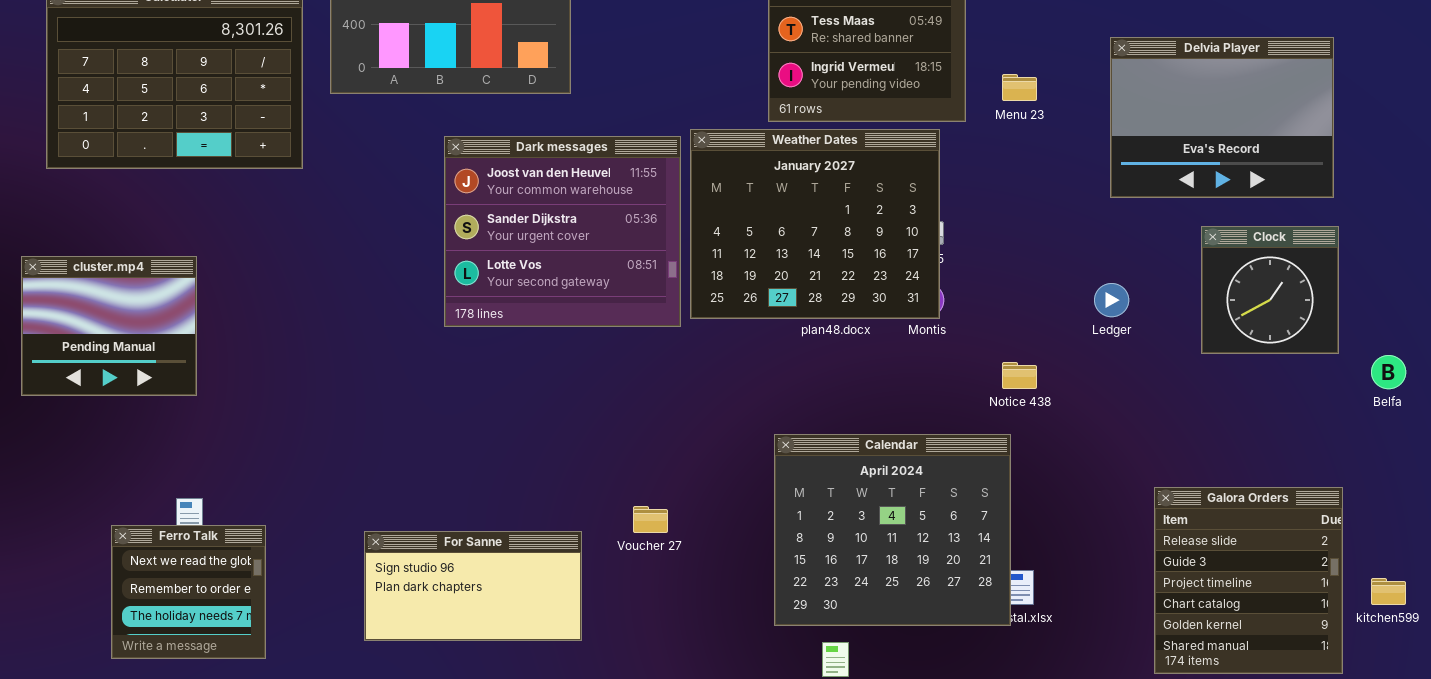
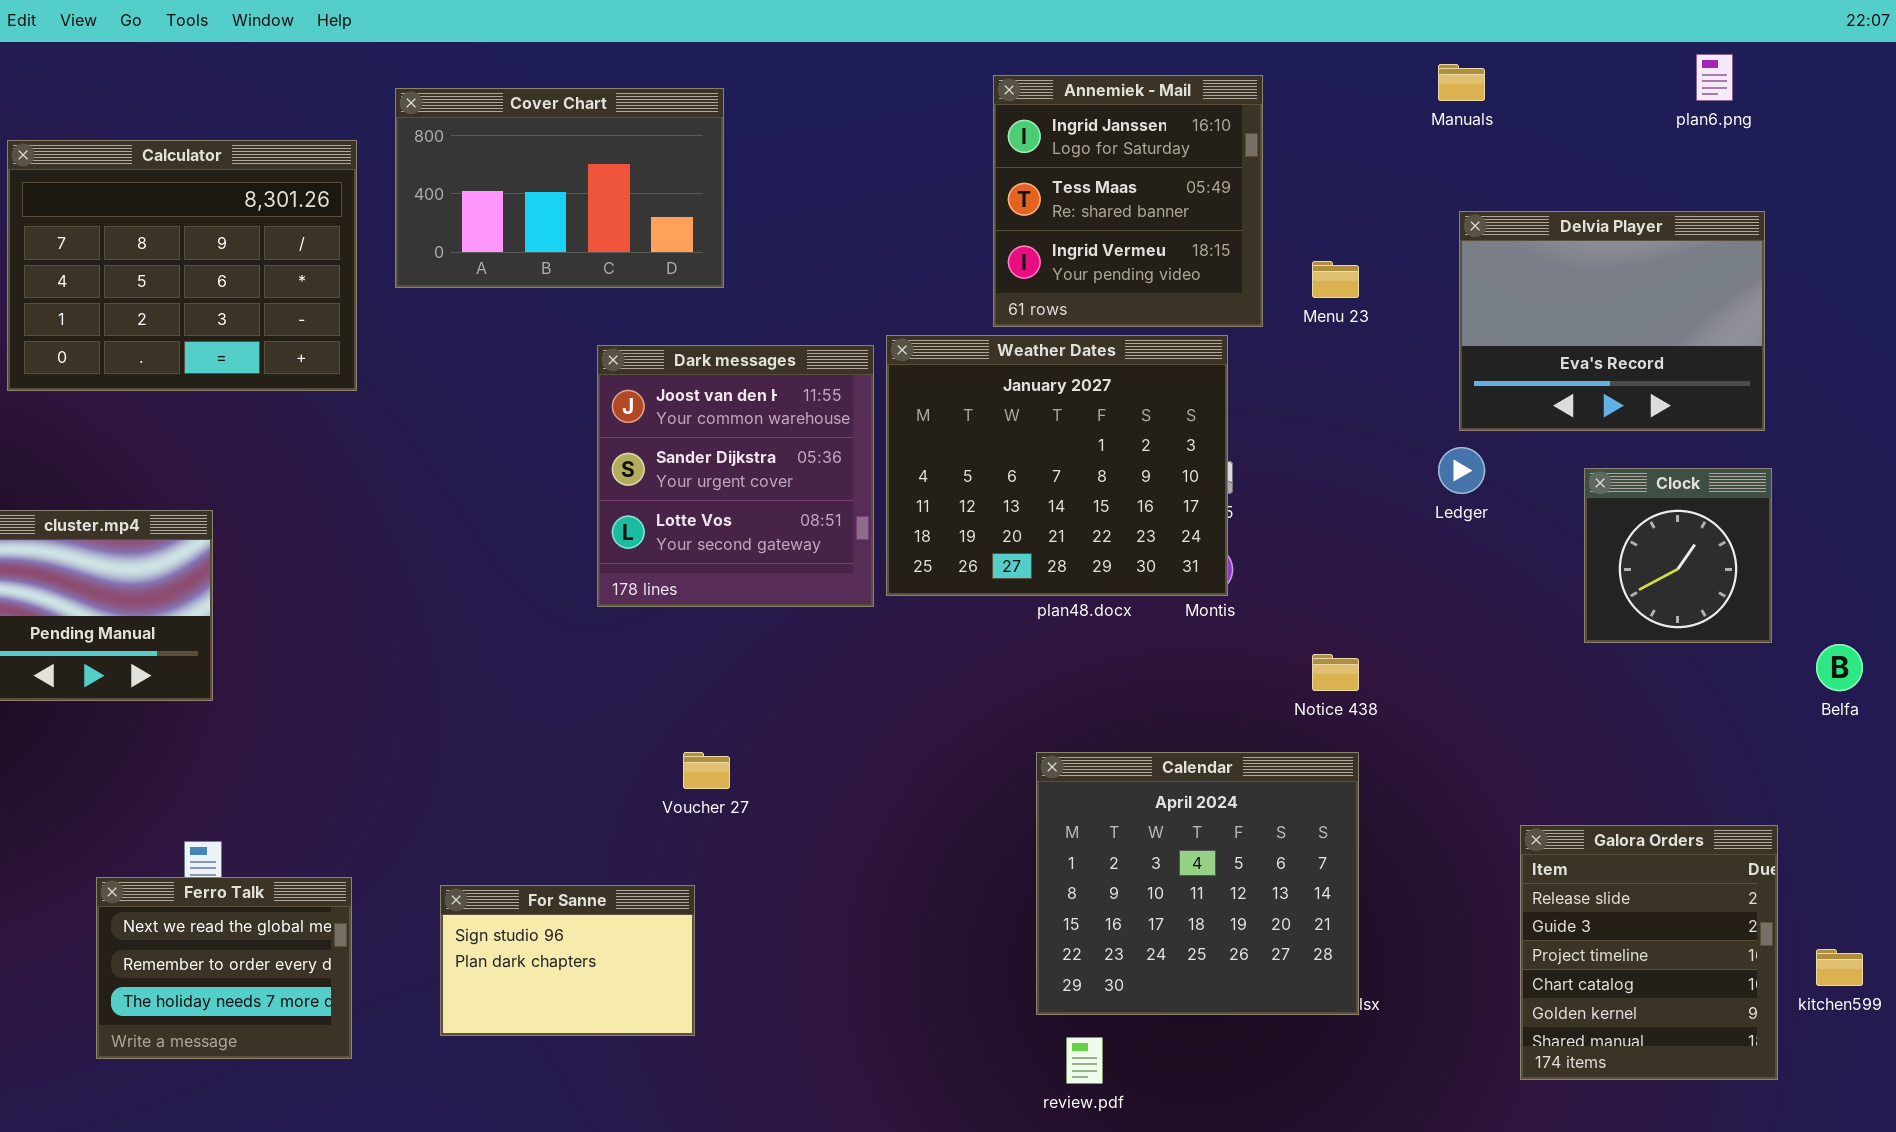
Dark messages: [444,136,681,327] -> [597,345,874,607], resized
Ledger: [1094,283,1129,317] -> [1438,447,1485,494], moved
Calendar: [774,434,1011,626] -> [1036,752,1359,1015], moved
Voucher 27: [633,506,668,533] -> [683,752,730,789], moved
Ferro Talk: [111,525,266,659] -> [96,877,352,1059], resized
For Sanne: [364,531,582,641] -> [440,885,695,1036], resized

